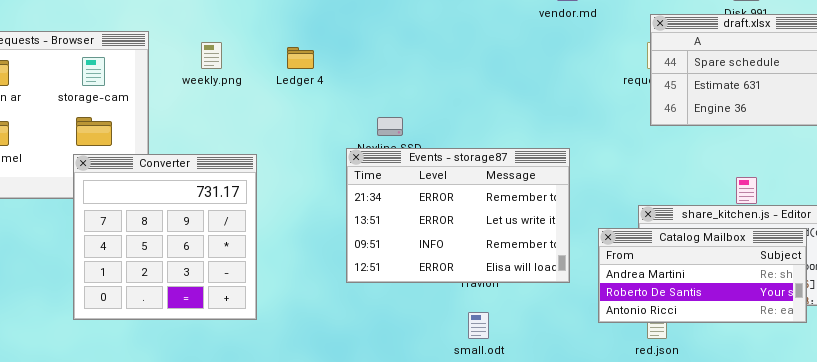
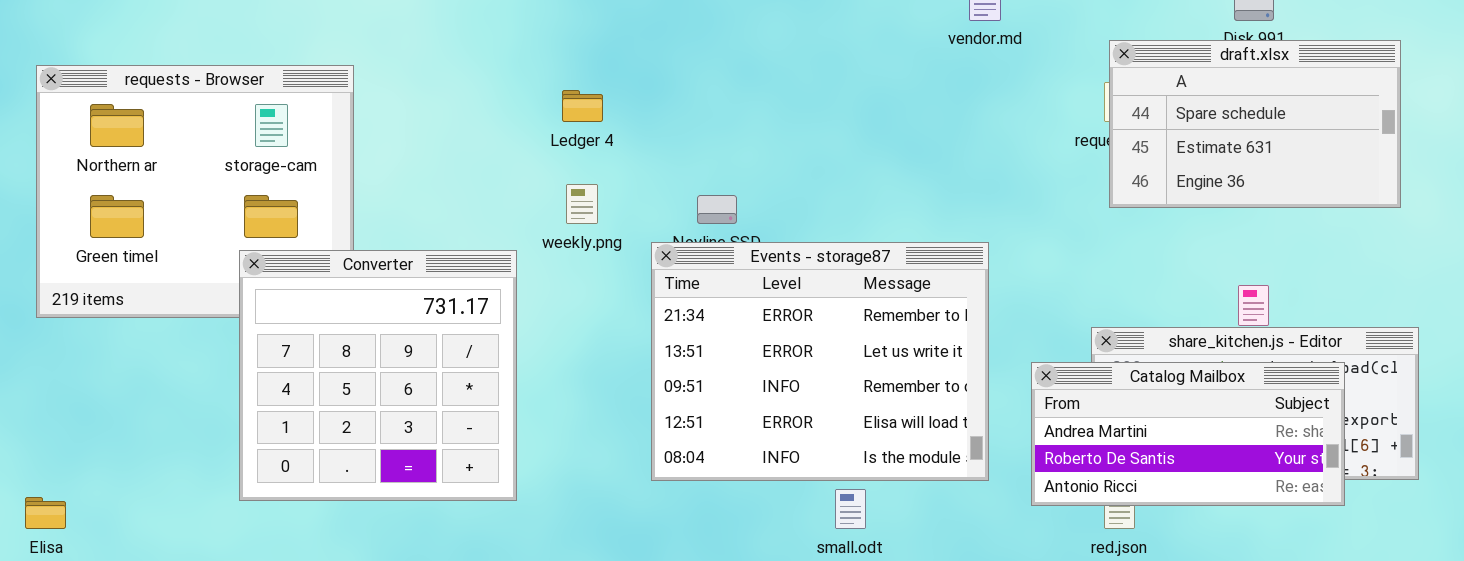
weekly.png: [201,42,222,69] -> [566,184,598,224], moved
Events - storage87: [346,148,570,283] -> [651,242,989,481], resized

